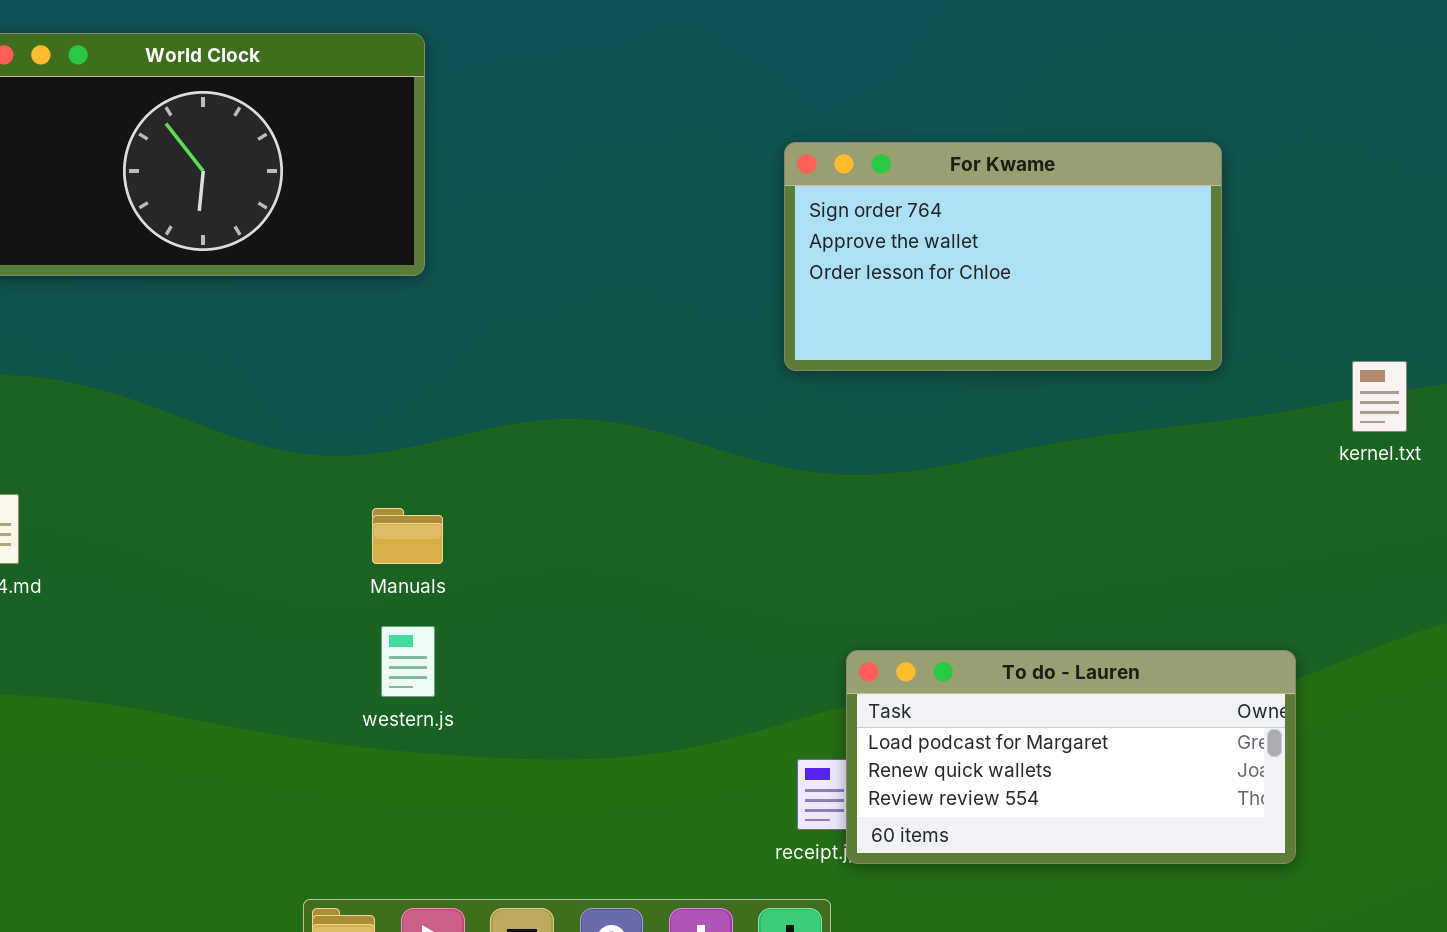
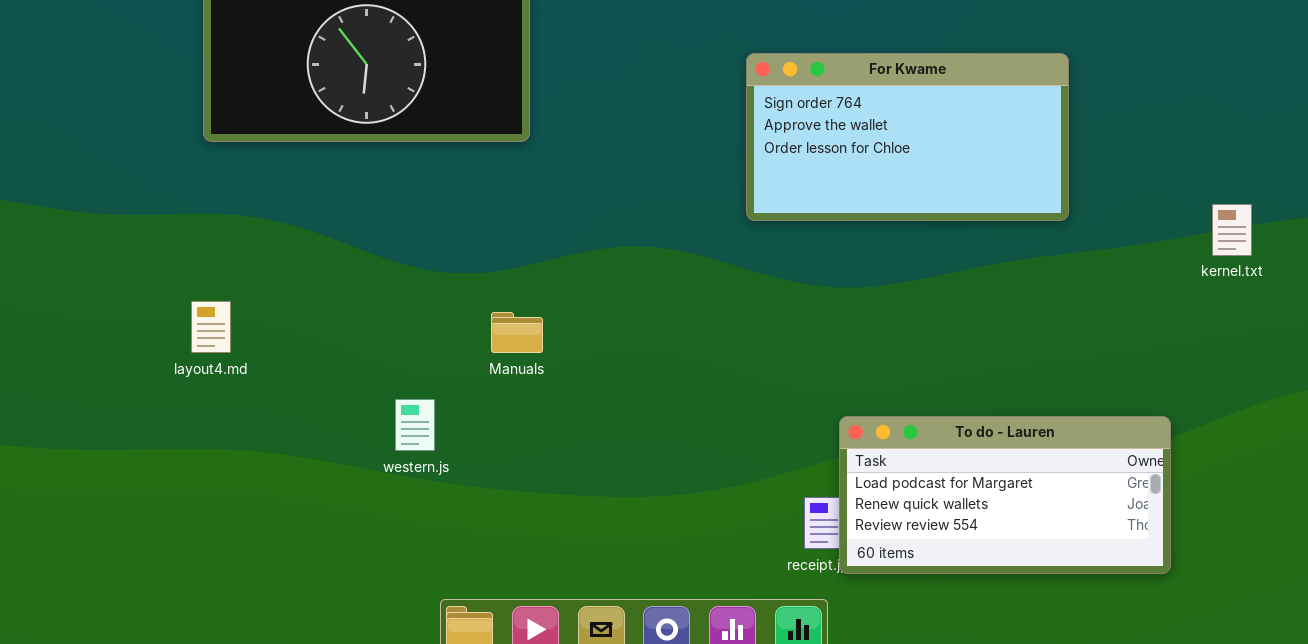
For Kwame: [784,142,1222,371] -> [746,53,1069,221], moved
western.js: [381,626,435,697] -> [395,399,435,451], moved

